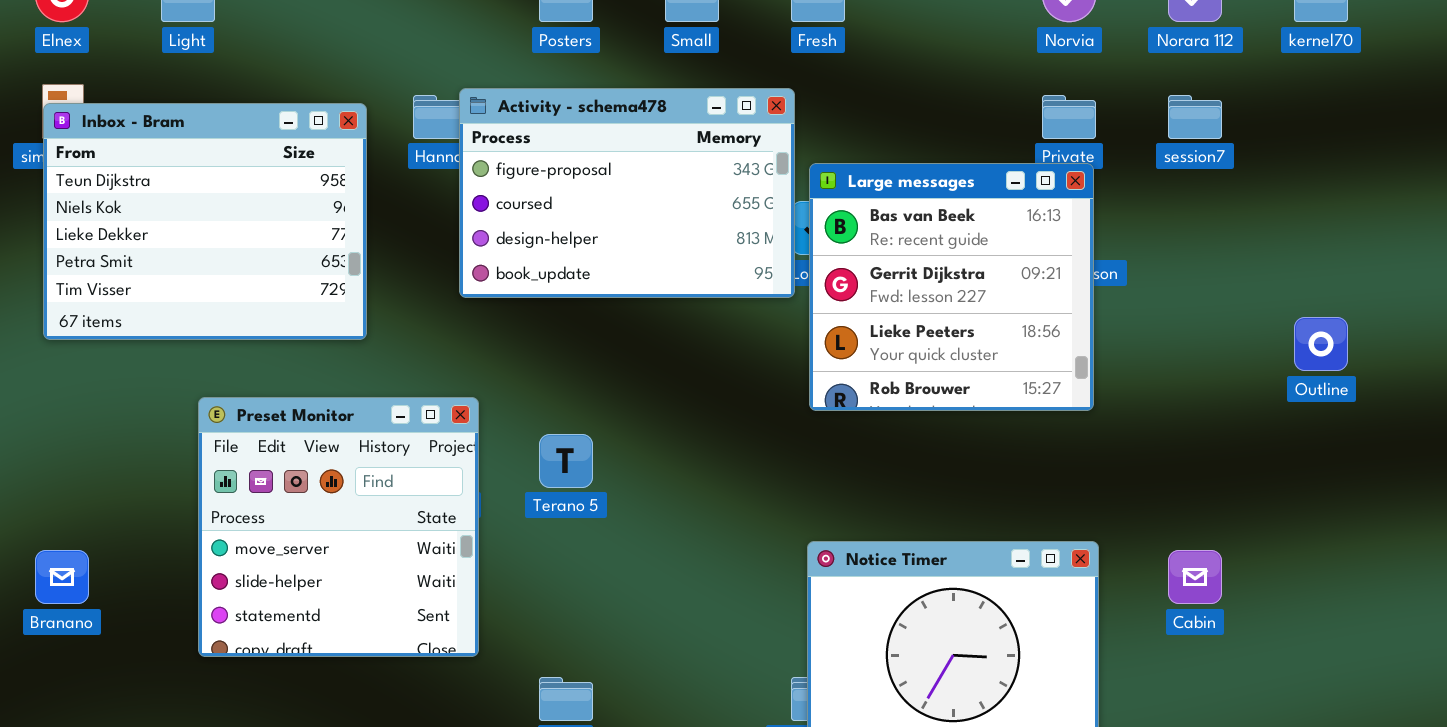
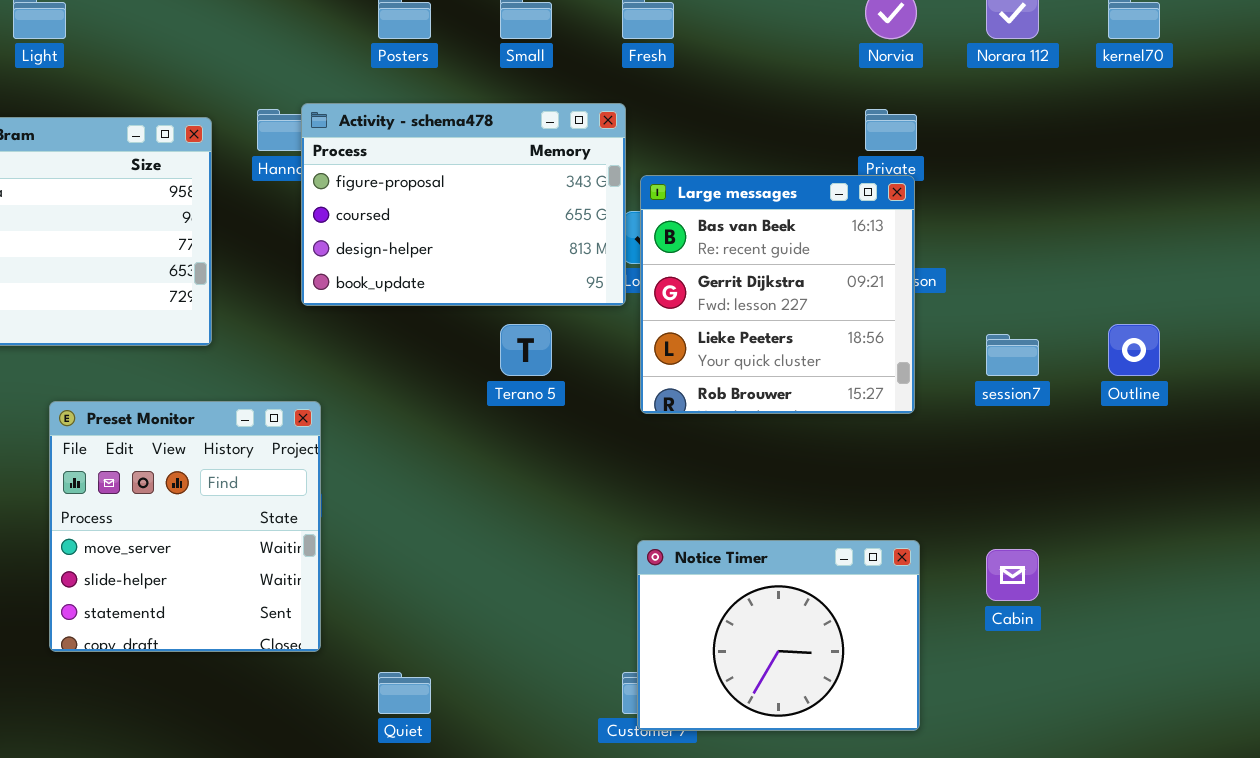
session7: [1168,95,1222,139] -> [986,334,1039,376], moved
Terano 5: [539,434,593,488] -> [500,324,552,376], moved

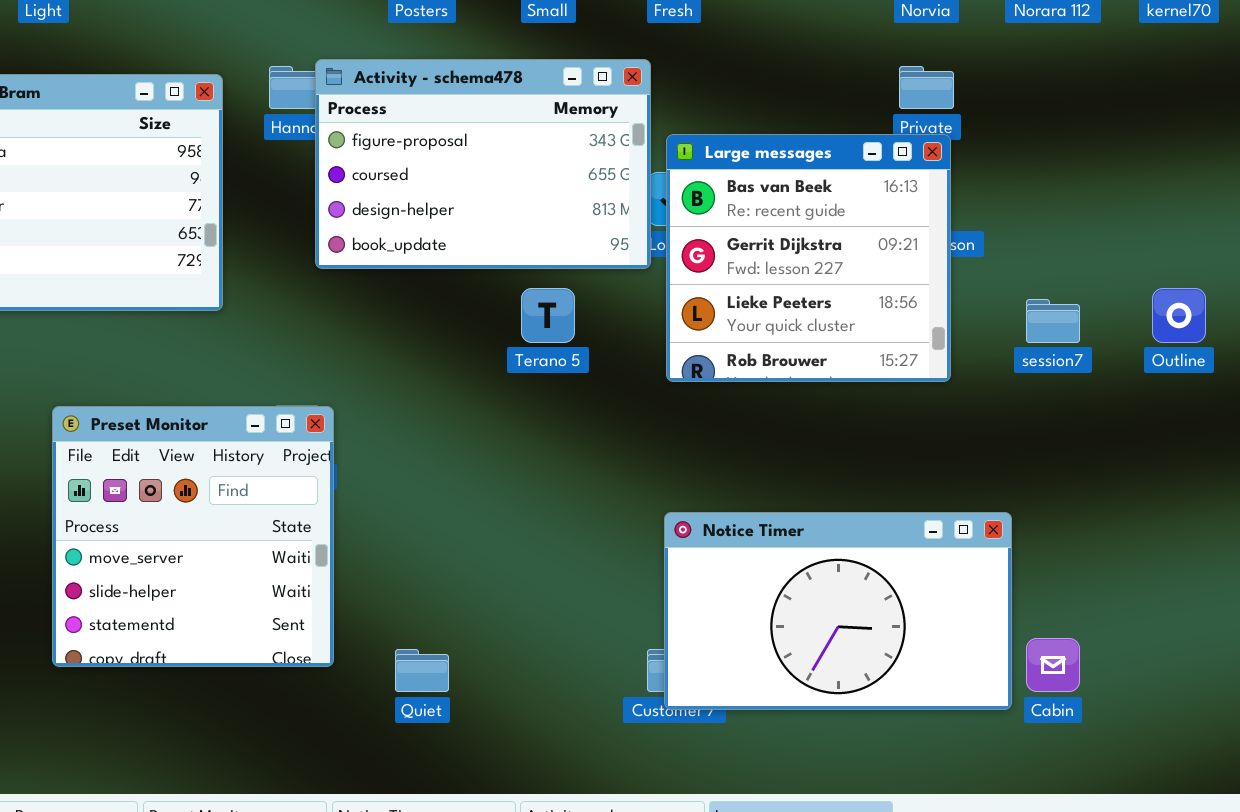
Preset Monitor: [49,401,321,652] -> [52,406,334,667], moved
Notice Timer: [637,540,920,731] -> [664,512,1012,710], resized
Cabin: [986,549,1039,601] -> [1026,638,1080,692], moved

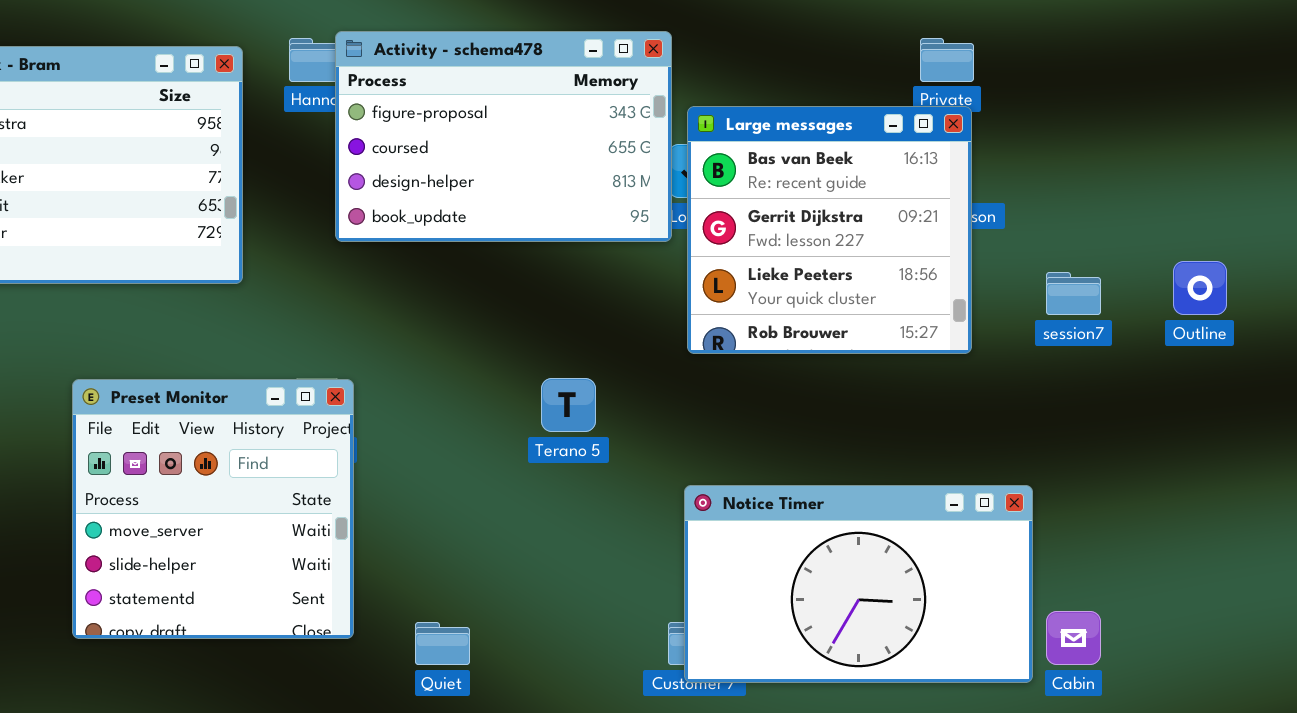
Terano 5: [521,288,575,343] -> [541,378,596,432], moved

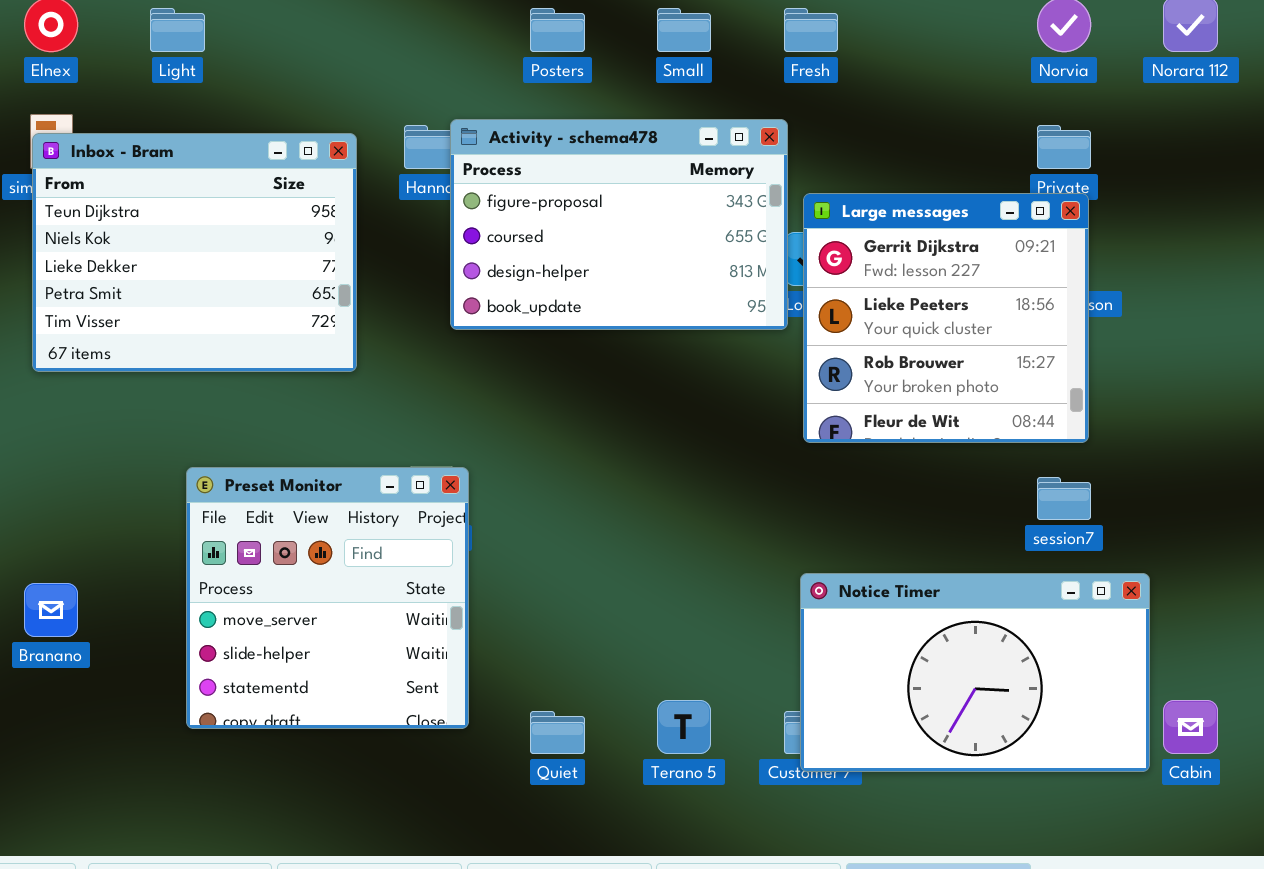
Large messages: [687,106,972,354] -> [803,193,1089,443], scrolled down 1 row
session7: [1046,272,1101,315] -> [1037,477,1091,520], moved
Terano 5: [541,378,596,432] -> [657,700,711,754], moved

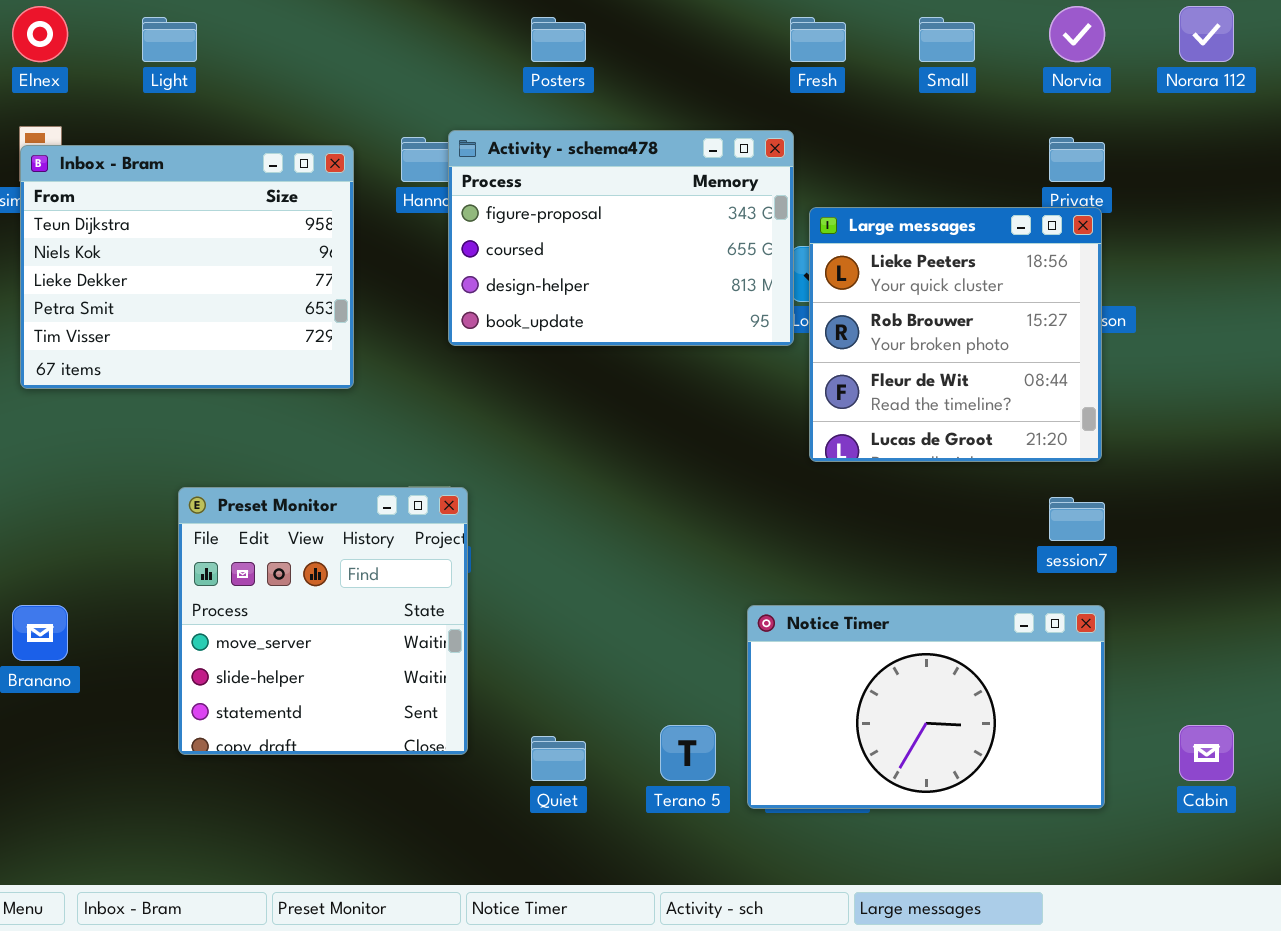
Small: [657,8,711,52] -> [919,17,975,62], moved
Large messages: [803,193,1089,443] -> [809,207,1102,462], scrolled down 1 row
Notice Timer: [800,573,1150,772] -> [747,605,1105,809], moved

